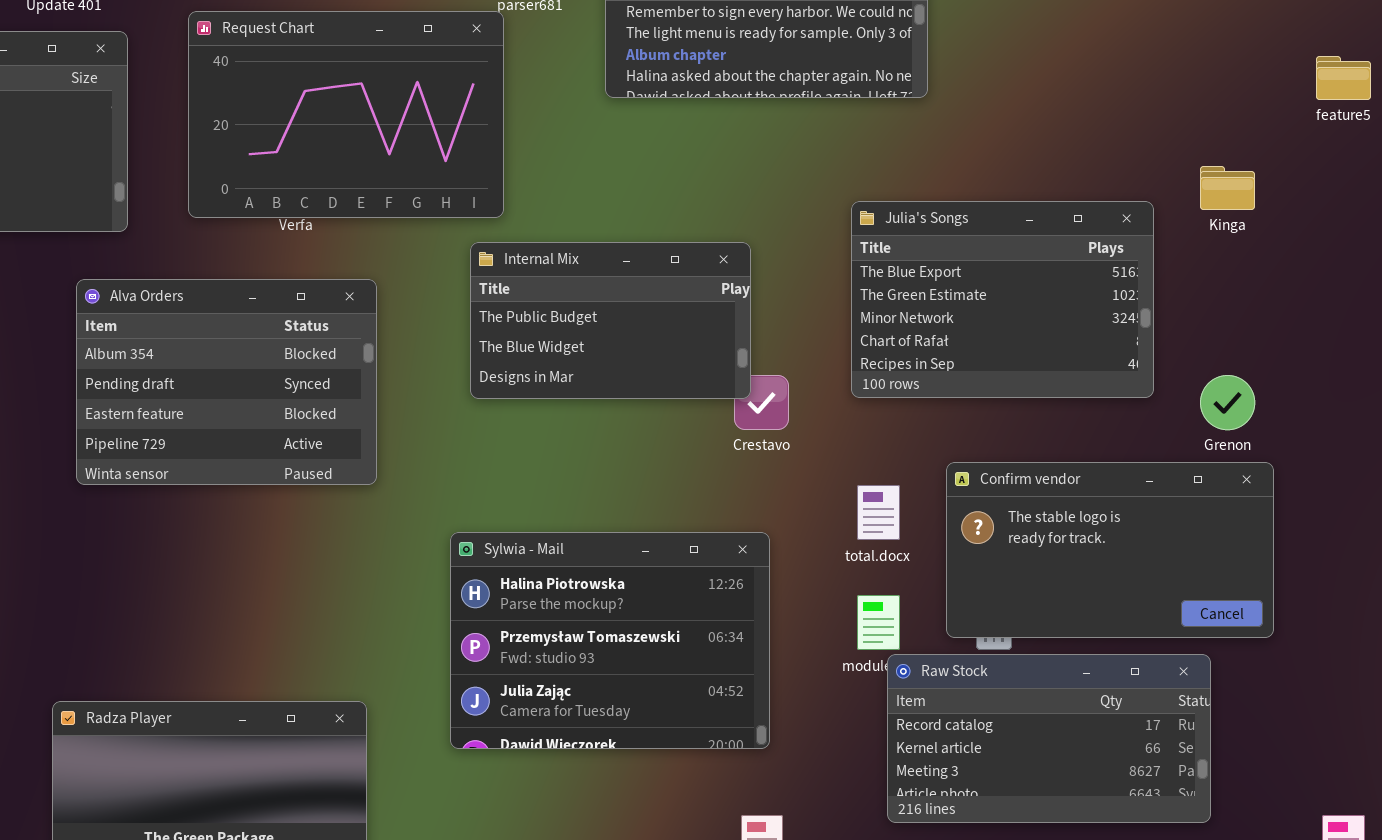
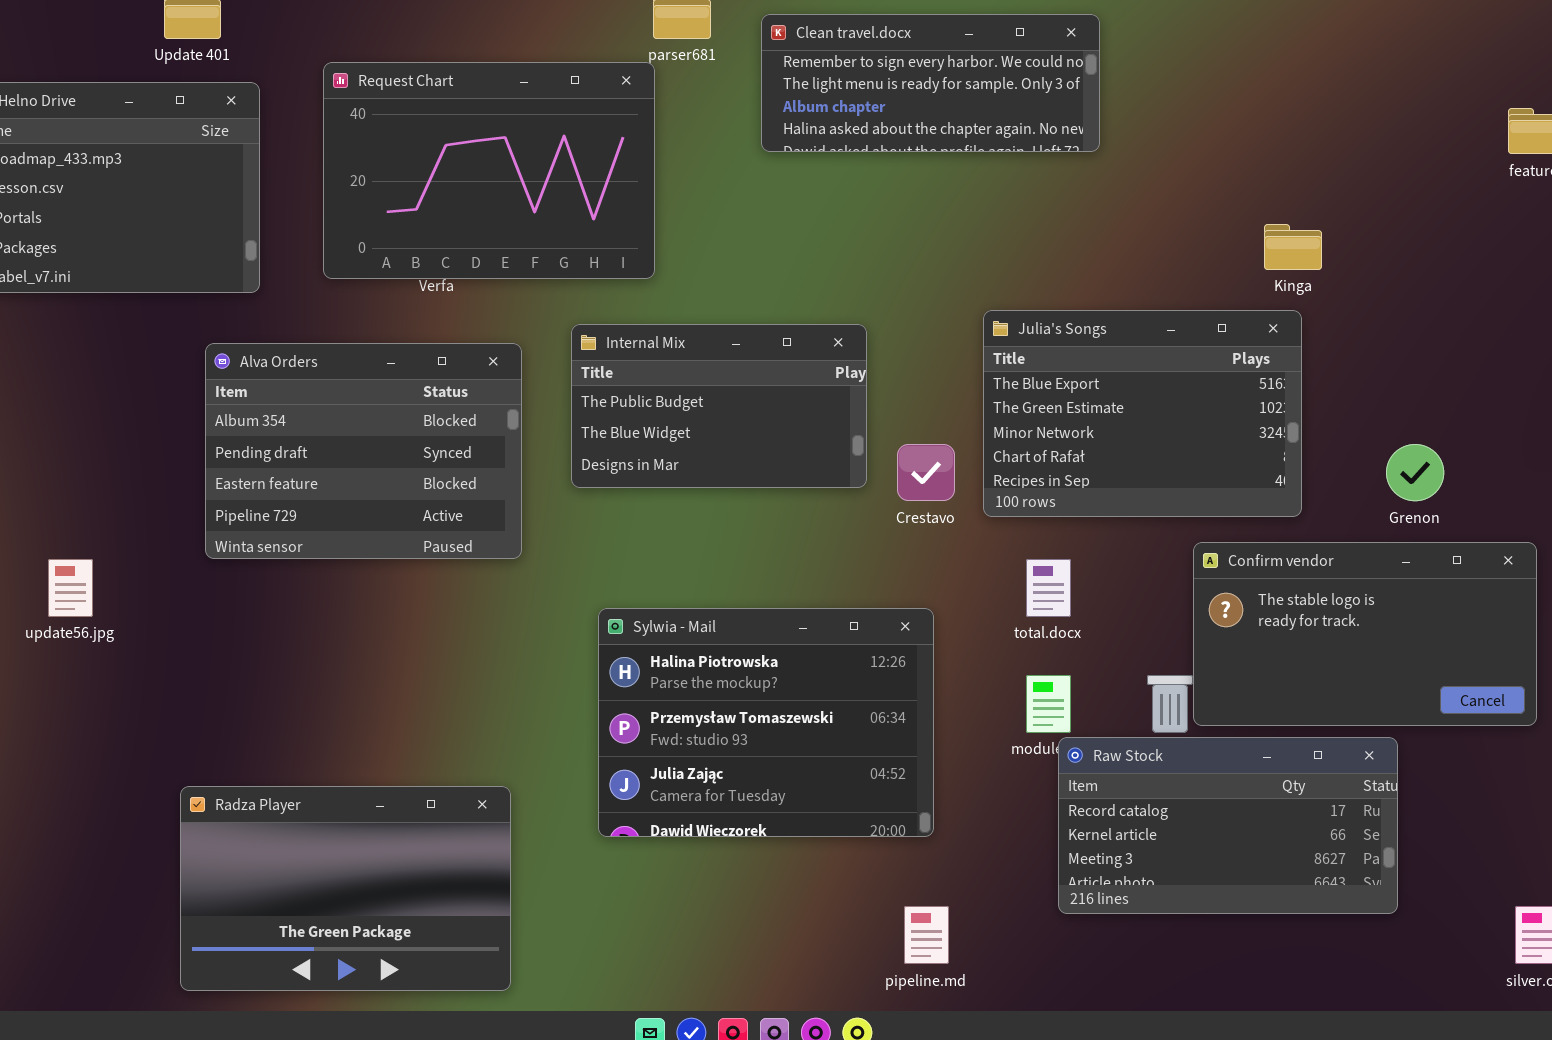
Kinga: [1200,166,1255,210] -> [1264,224,1322,270], moved
Julia's Songs: [851,201,1154,398] -> [983,310,1302,517], moved
Internal Mix: [470,242,751,399] -> [571,324,867,488], moved
Confirm vendor: [946,462,1274,638] -> [1193,542,1537,726], moved

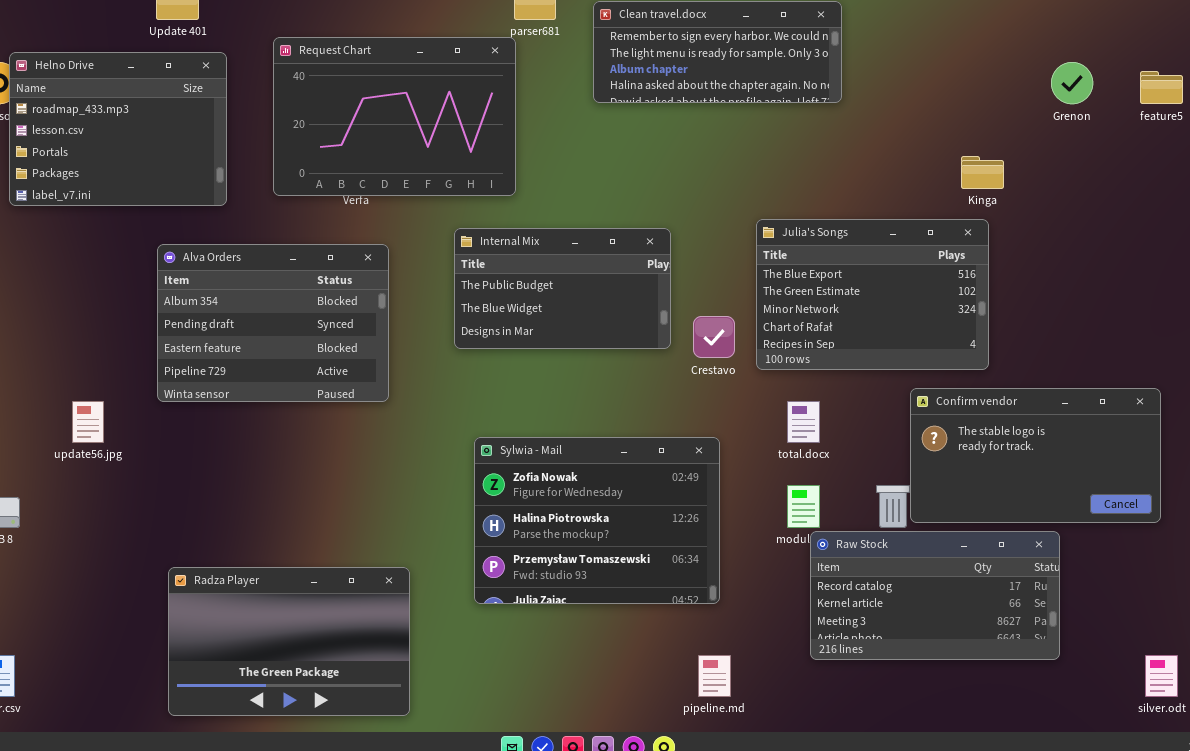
Alva Orders: [205,343,522,559] -> [157,244,389,402], moved
Grenon: [1386,444,1444,501] -> [1051,62,1093,104], moved
Sylwia - Mail: [598,608,934,837] -> [474,437,720,604], scrolled up 1 row

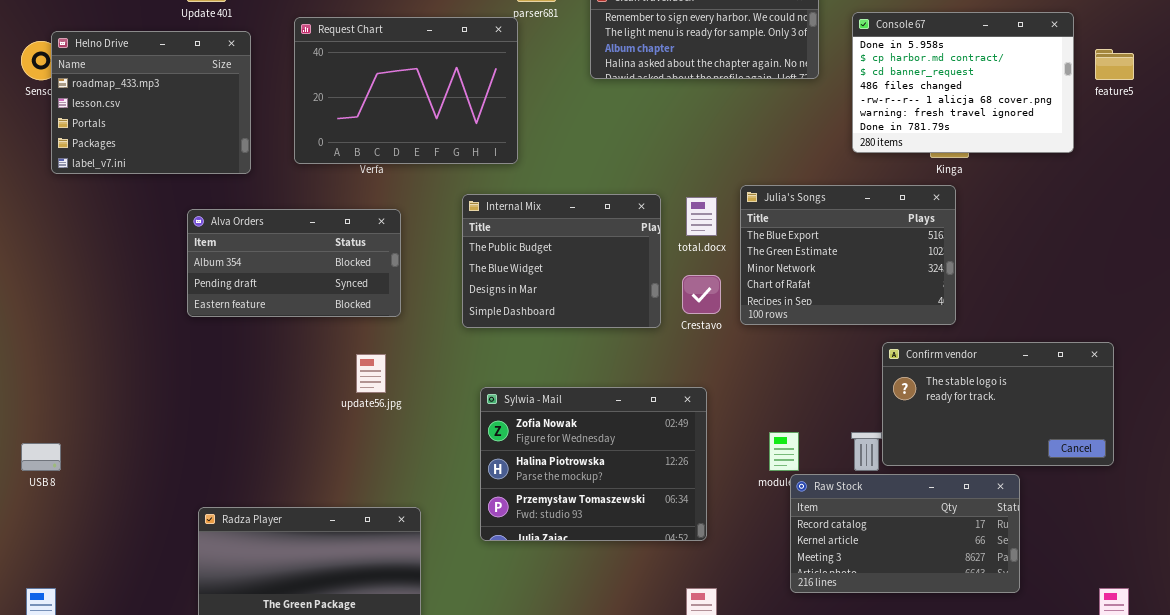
Console 67: none -> [852,12,1074,153], opened
Internal Mix: [454,228,671,349] -> [462,194,661,328], resized
Alva Orders: [157,244,389,402] -> [187,209,401,317], resized
update56.jpg: [72,401,104,443] -> [356,354,386,393], moved
total.docx: [787,401,820,443] -> [686,197,717,236], moved

